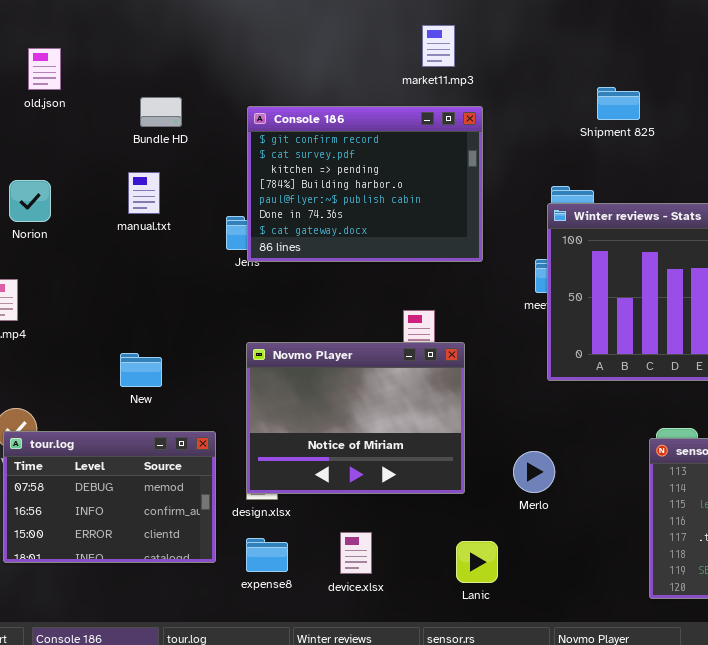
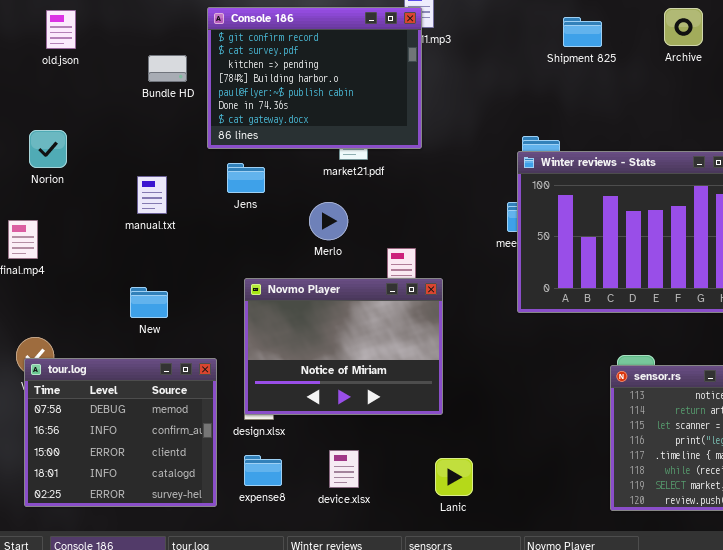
Shipment 825: [597,87,640,120] -> [563,17,602,47], moved
Console 186: [247,106,483,262] -> [207,7,422,149], moved
manual.txt: [128,172,160,214] -> [137,176,167,214], moved
tour.log: [3,431,216,563] -> [24,358,217,507], resized
Merlo: [513,451,555,493] -> [309,202,348,240], moved

